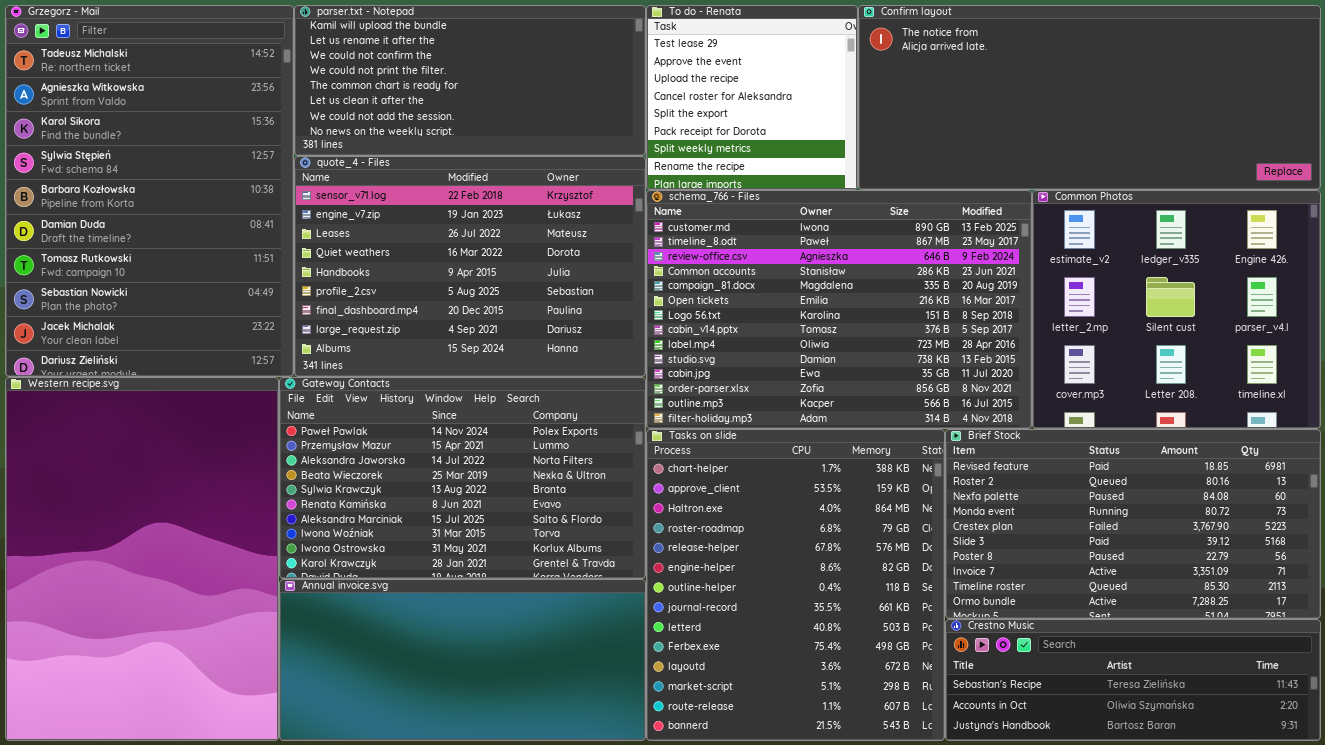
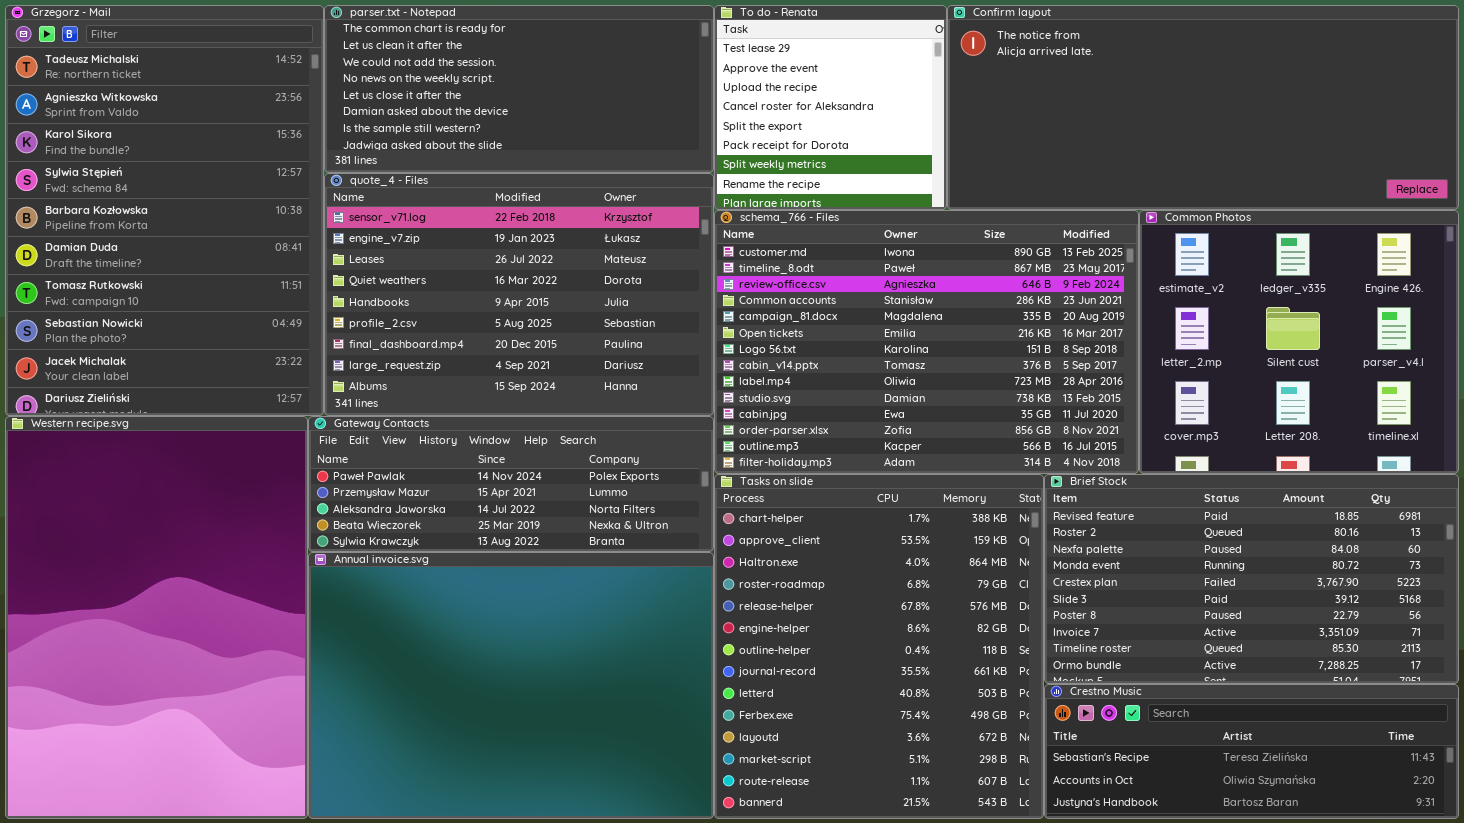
parser.txt - Notepad: [294,5,646,156] -> [324,5,714,173], scrolled down 4 rows
Gateway Contacts: [279,377,646,579] -> [308,416,714,552], resized
Annual invoice.svg: [279,579,646,741] -> [308,552,714,819], resized

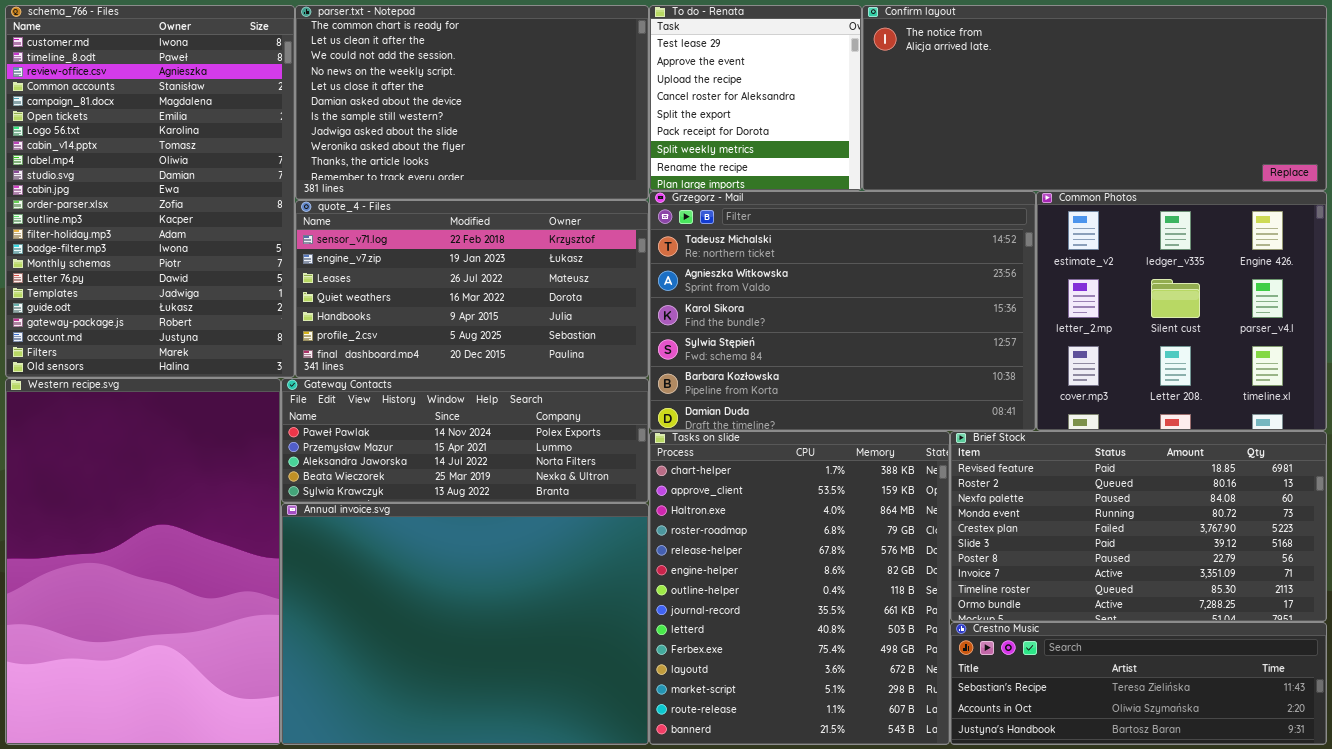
Grzegorz - Mail: [5,5,324,416] -> [649,191,1036,431], moved, resized
parser.txt - Notepad: [324,5,714,173] -> [295,5,649,200], resized
quote_4 - Files: [324,173,714,416] -> [295,200,649,378], resized
schema_766 - Files: [714,210,1139,474] -> [5,5,295,378], moved, resized

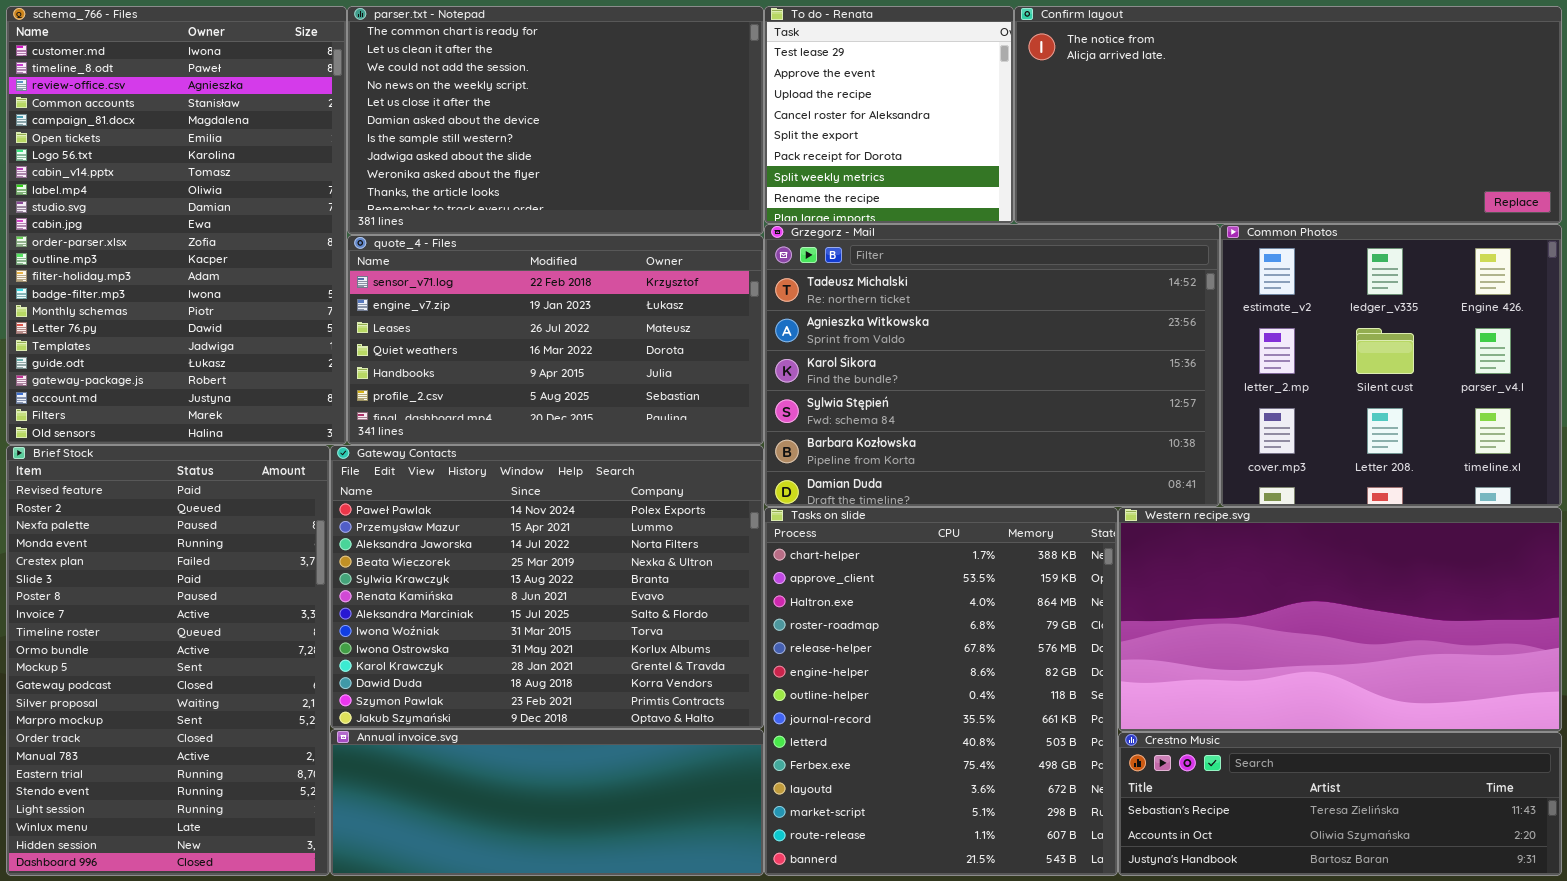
Western recipe.svg: [5,378,281,745] -> [1118,507,1562,732], moved, resized
Gateway Contacts: [281,378,649,503] -> [330,445,764,729], resized
Brief Stock: [950,431,1327,622] -> [6,445,330,876], moved, resized
Annual invoice.svg: [281,503,649,745] -> [330,729,764,876], resized

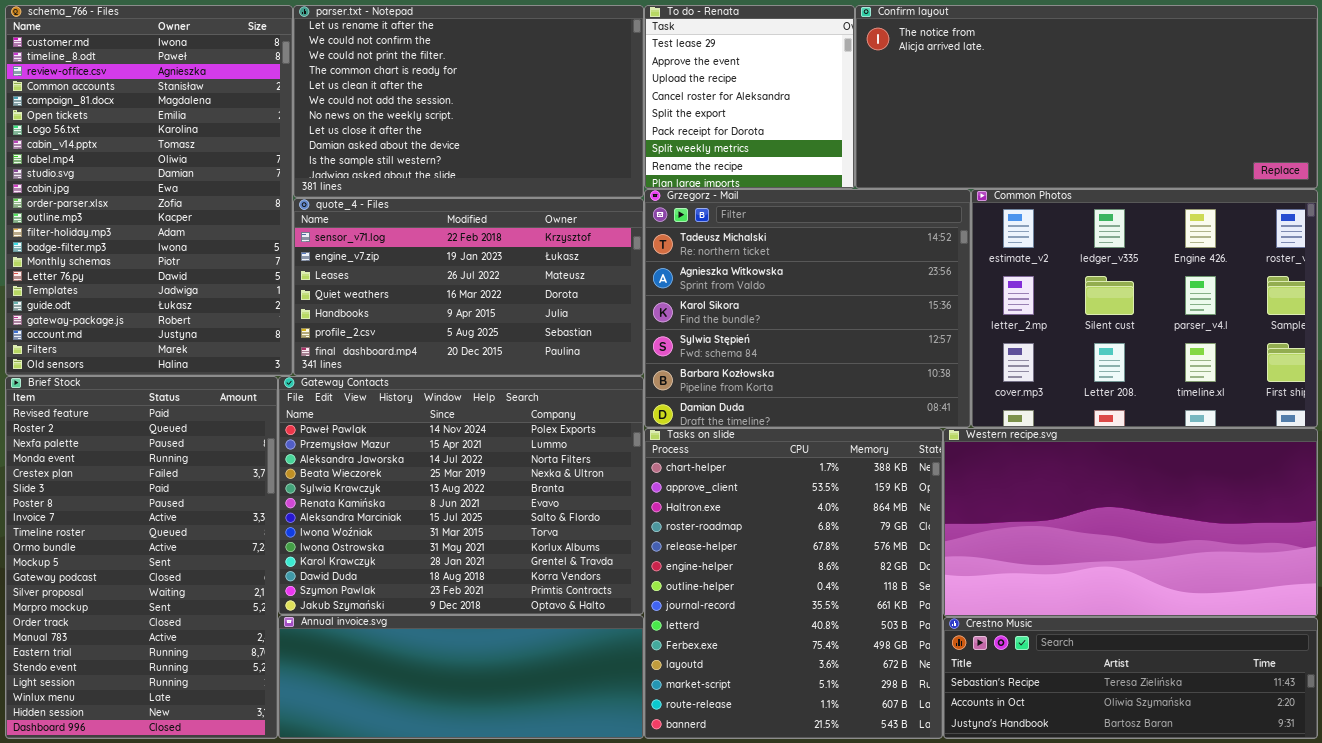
parser.txt - Notepad: [347,6,764,235] -> [293,5,644,198], scrolled up 3 rows
Grzegorz - Mail: [764,224,1220,507] -> [644,189,971,428], resized
Common Photos: [1220,224,1562,507] -> [971,189,1318,428], resized

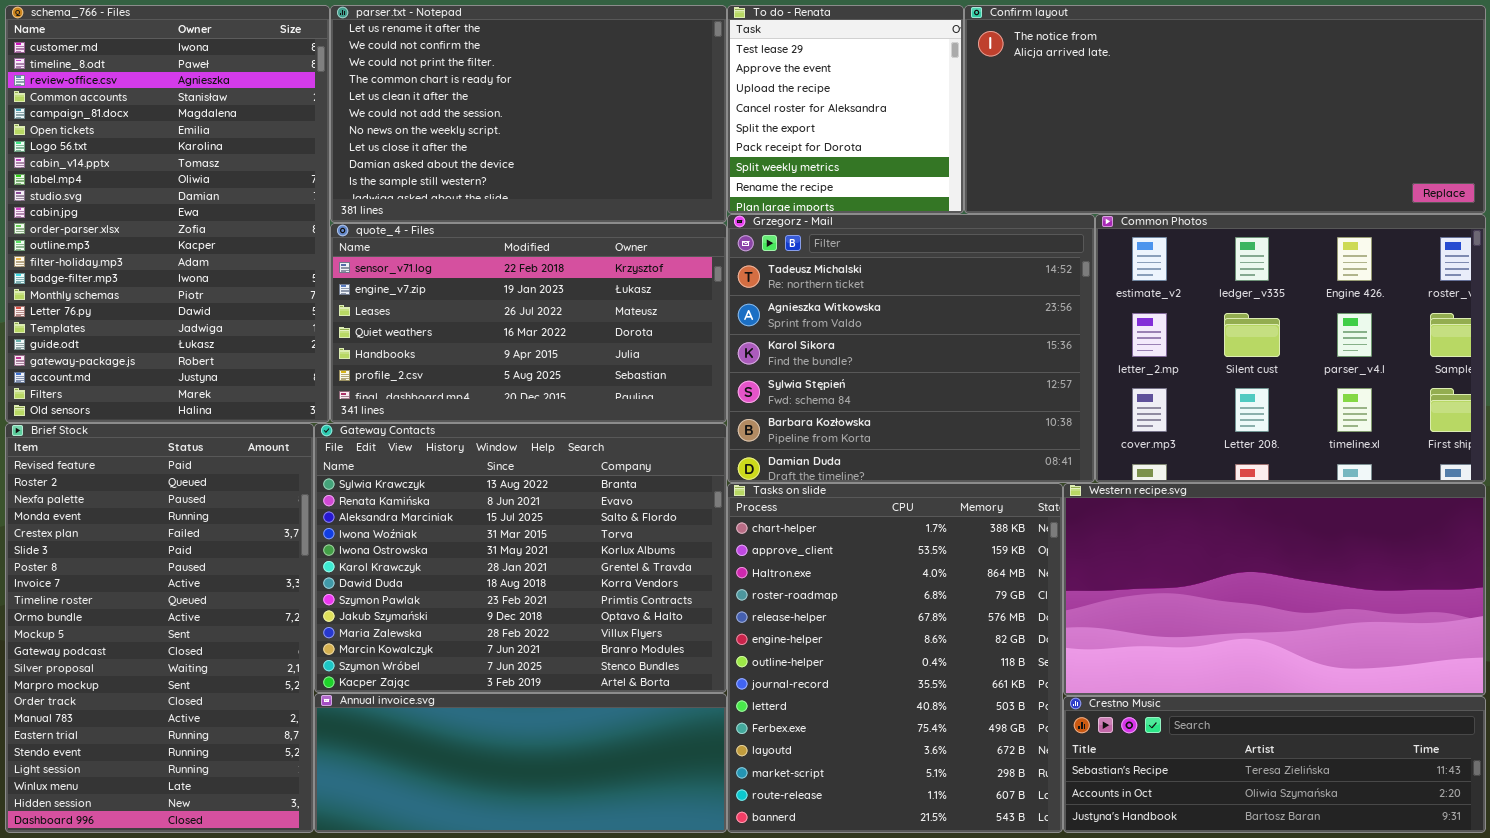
Gateway Contacts: [278,376,644,615] -> [314,423,727,693], scrolled down 4 rows

